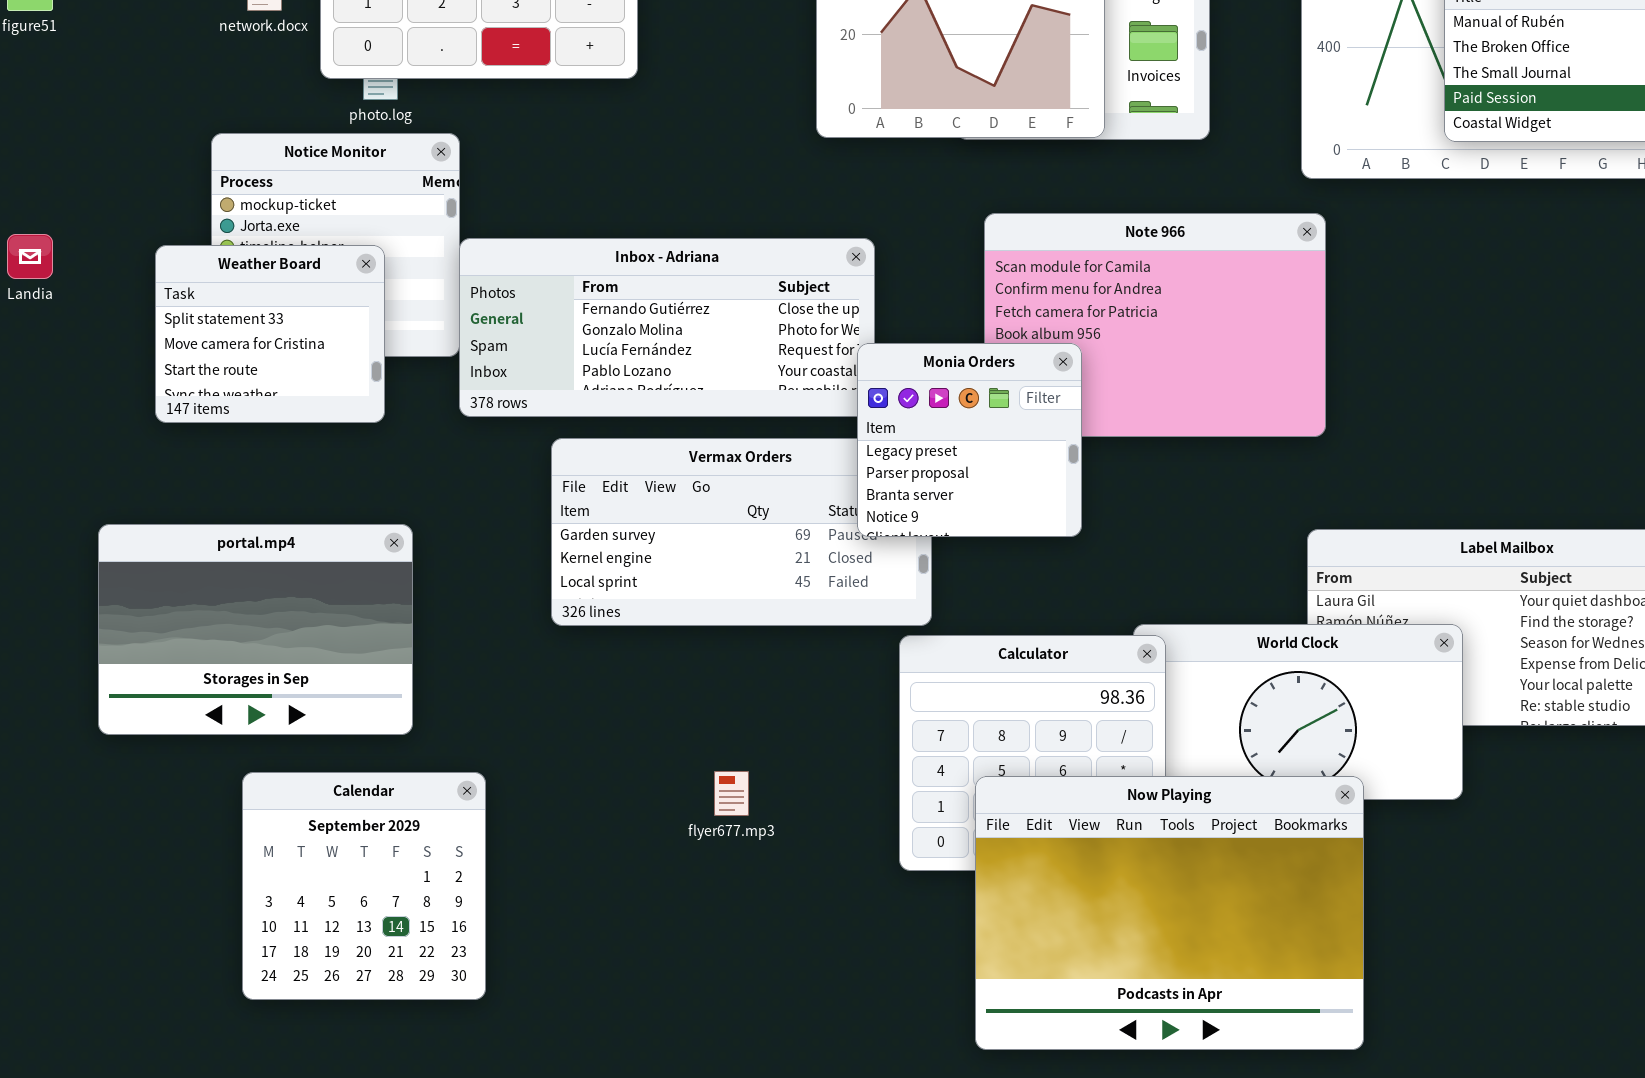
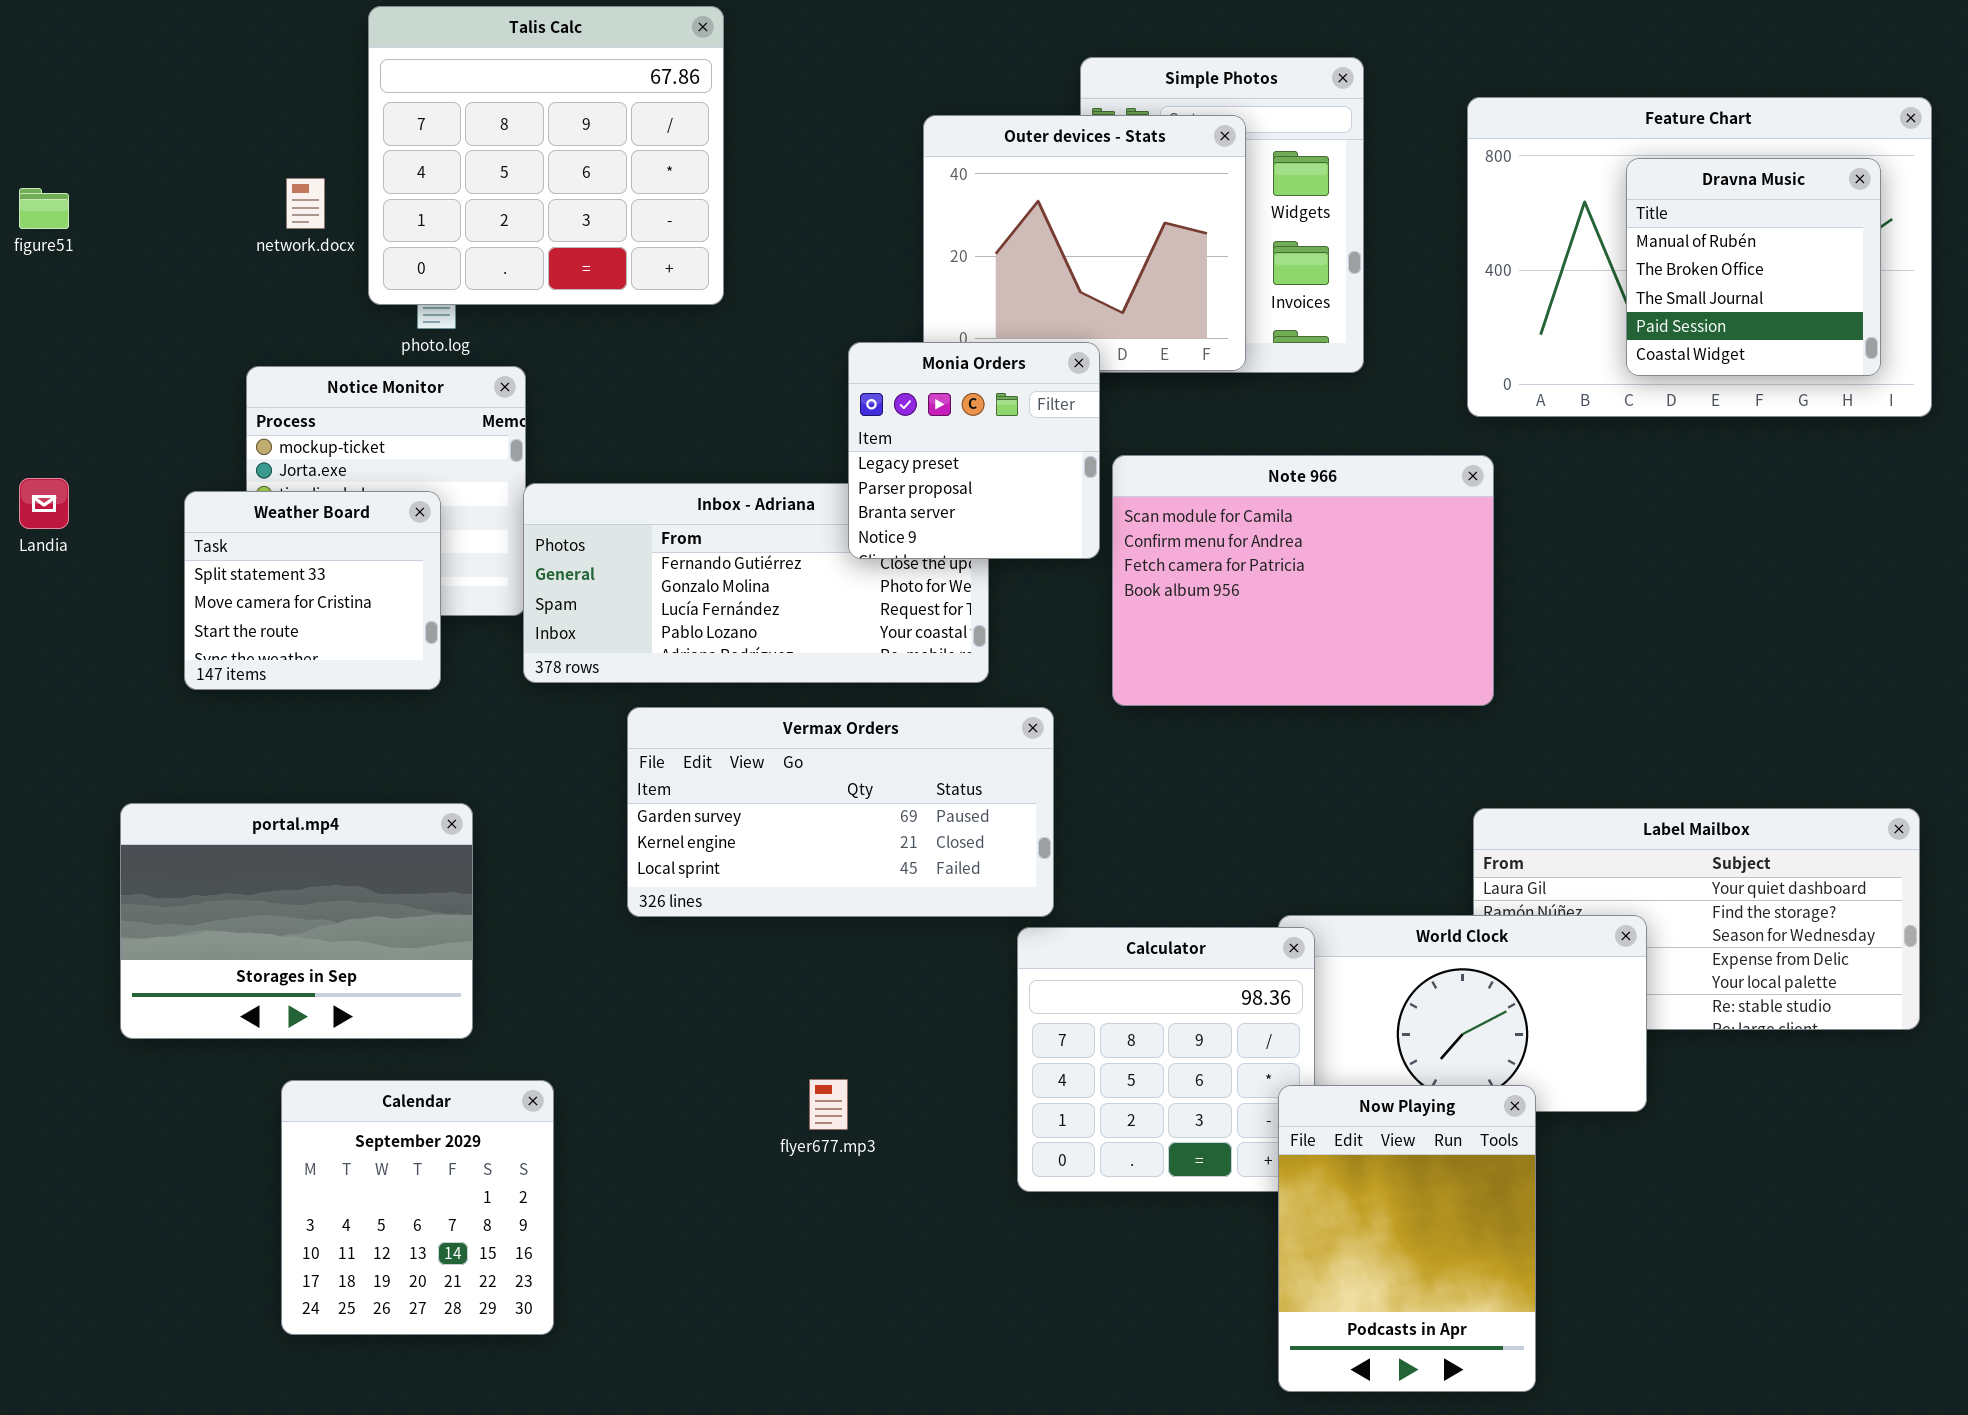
Monia Orders: [857,343,1082,537] -> [848,342,1100,559], moved
Now Playing: [975,776,1364,1050] -> [1278,1085,1536,1392], resized

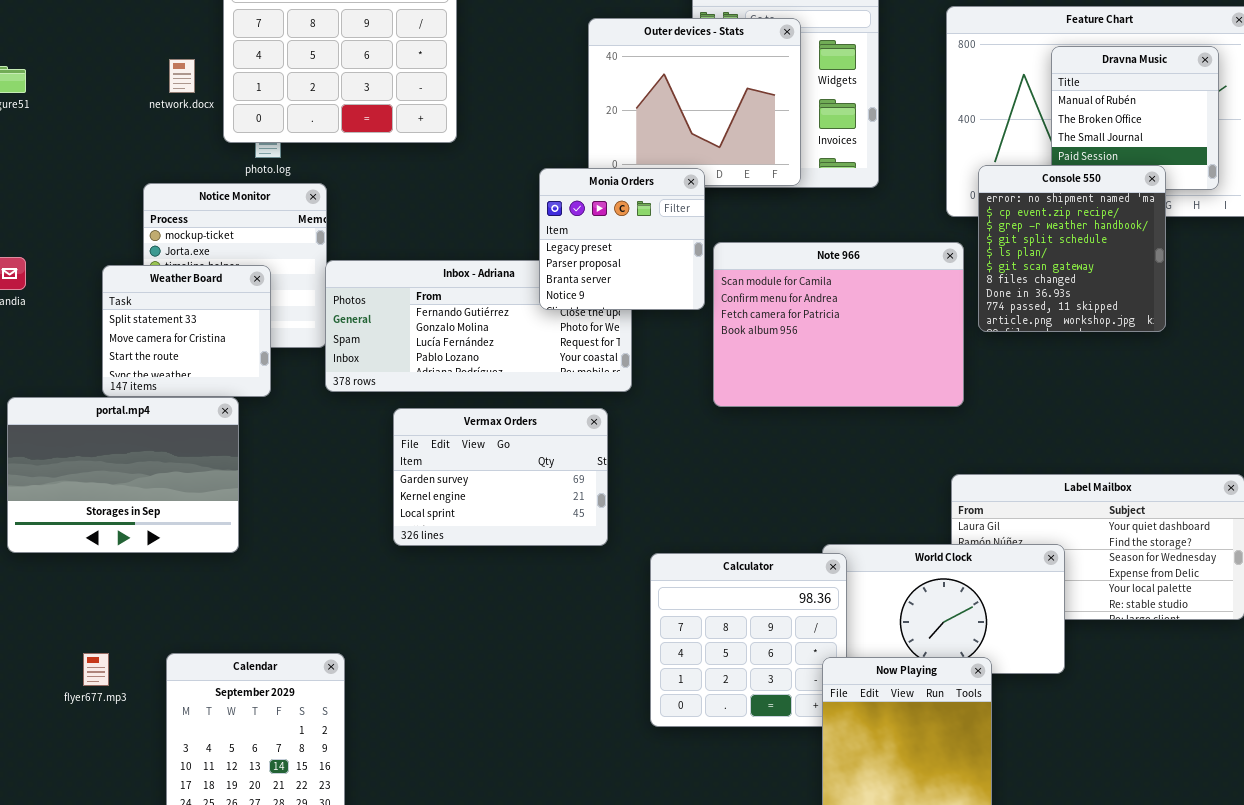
Console 550: none -> [978,165,1166,332], opened
Vermax Orders: [627,707,1054,917] -> [393,408,608,546], resized
portal.mp4: [120,803,473,1039] -> [7,397,239,553], moved
flyer677.mp3: [809,1079,848,1130] -> [83,653,109,686], moved

